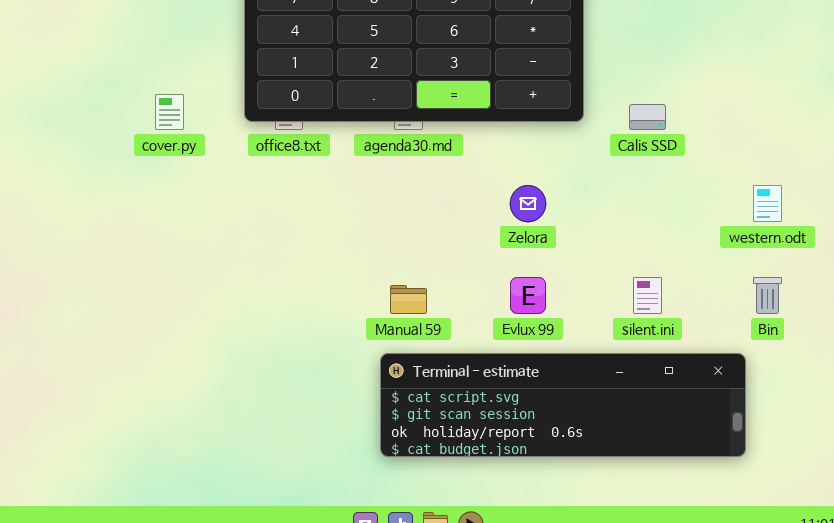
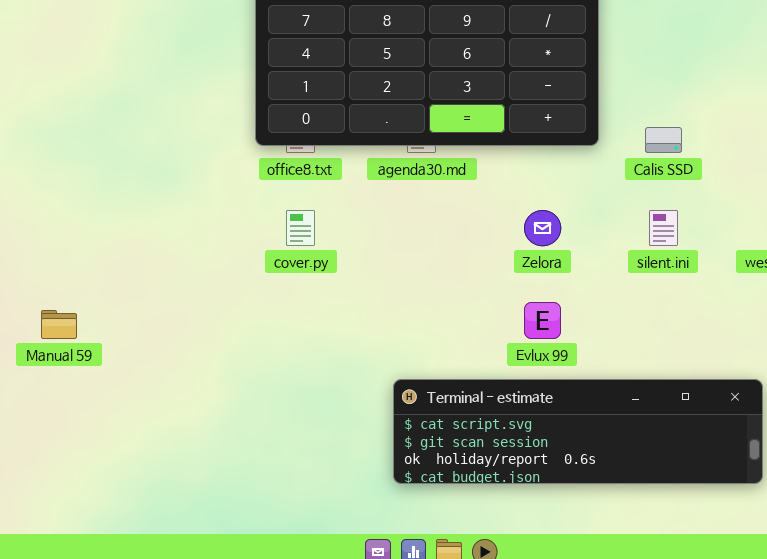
cover.py: [155,94,184,130] -> [286,210,315,246], moved
silent.ini: [633,277,662,314] -> [649,210,678,246], moved
Manual 59: [390,285,427,314] -> [41,310,77,339], moved

